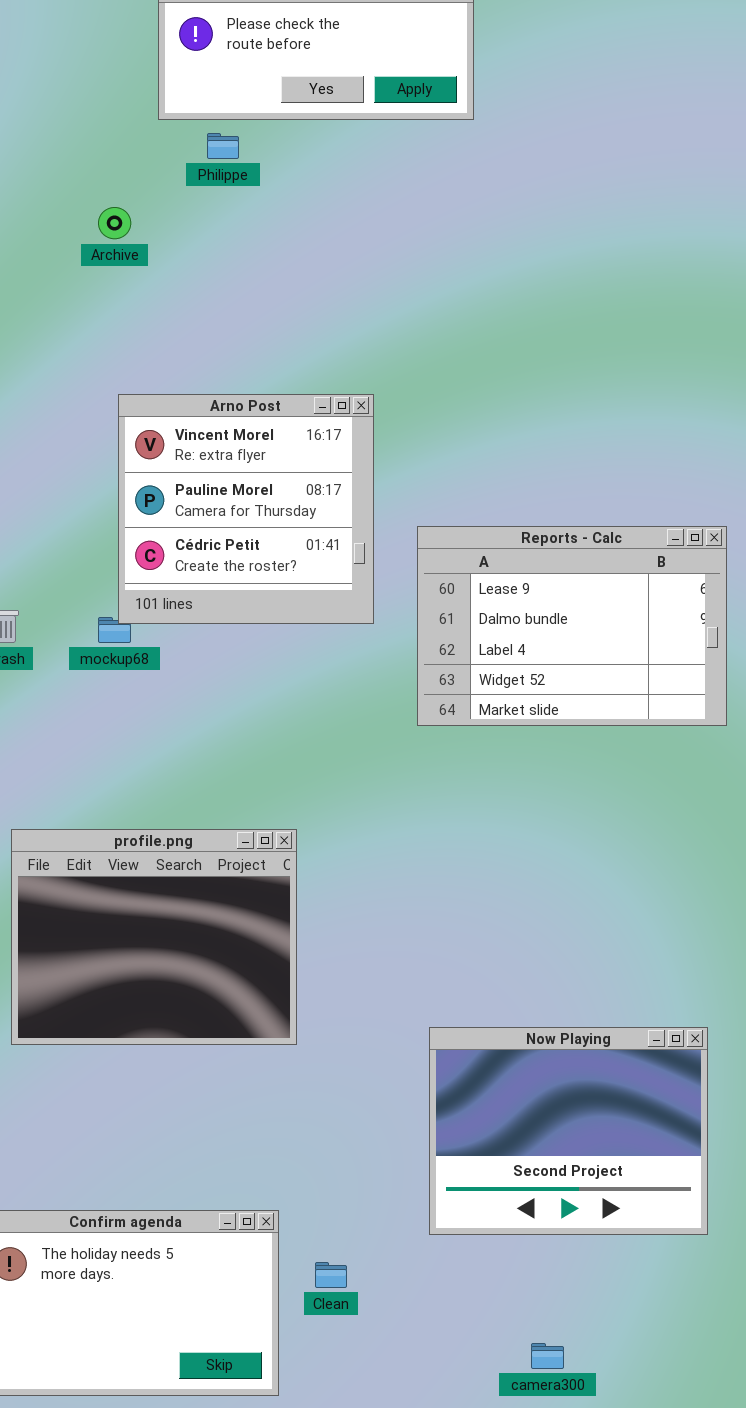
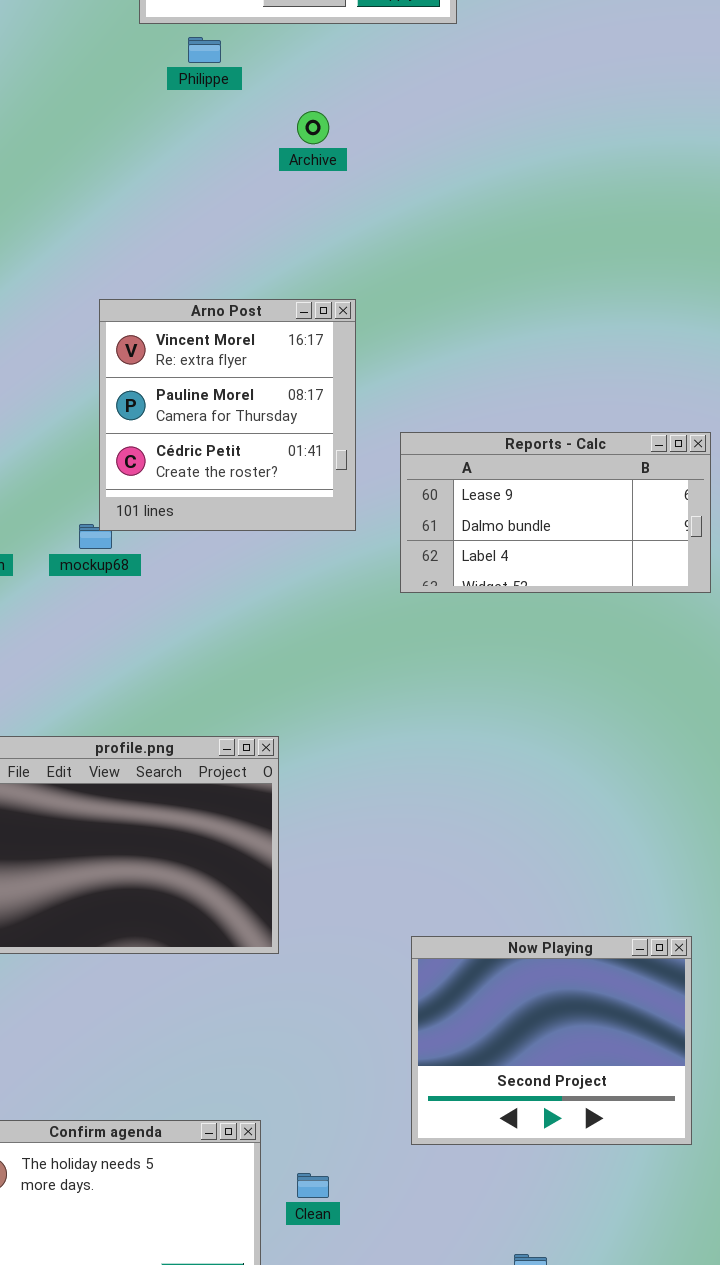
Archive: [98,207,131,239] -> [297,111,329,144], moved
Reports - Calc: [417,526,727,726] -> [400,432,711,593], resized

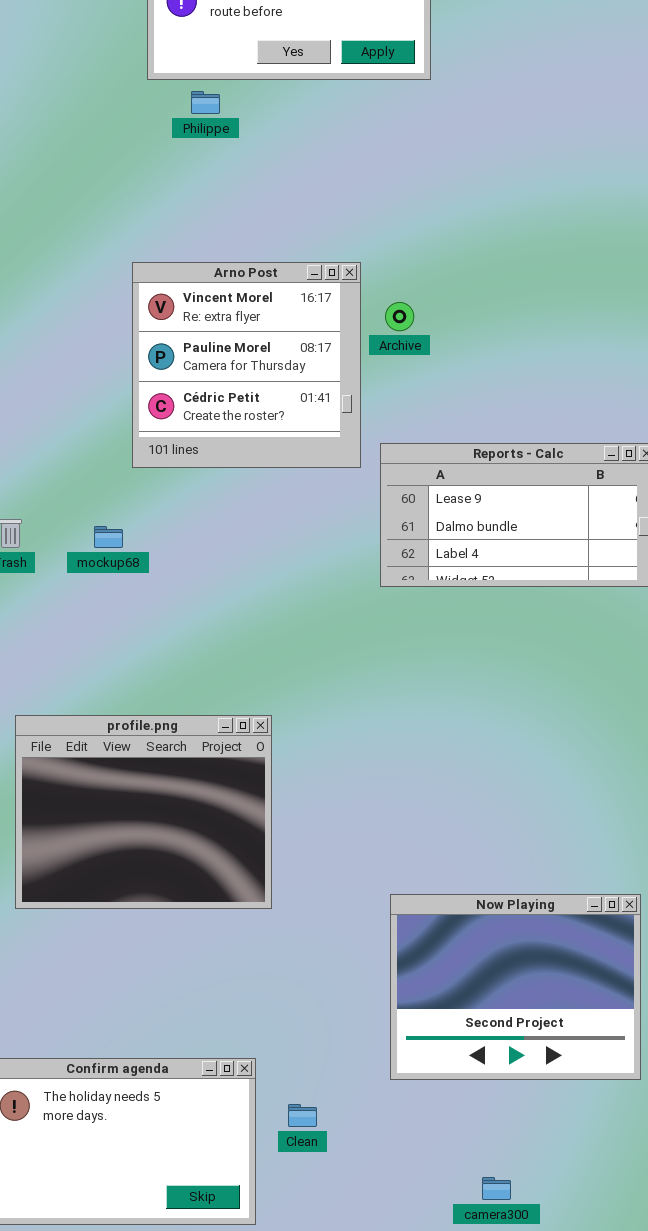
Archive: [297,111,329,144] -> [385,302,414,331], moved
Arno Post: [99,299,356,531] -> [132,262,361,468], moved

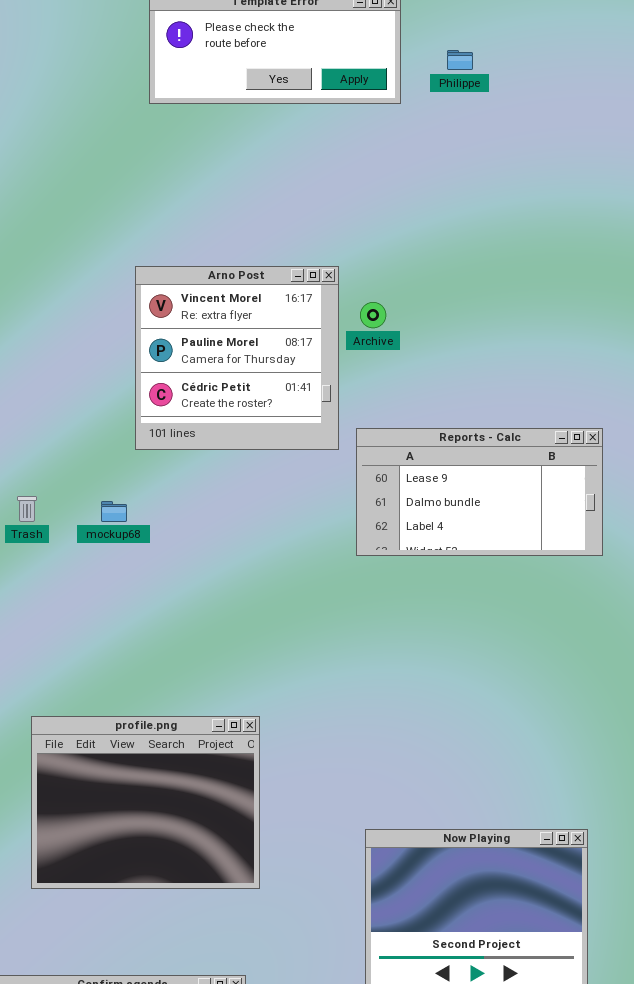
Philippe: [191,91,220,114] -> [447,50,473,70], moved
profile.png: [15,715,272,909] -> [31,716,260,889], moved

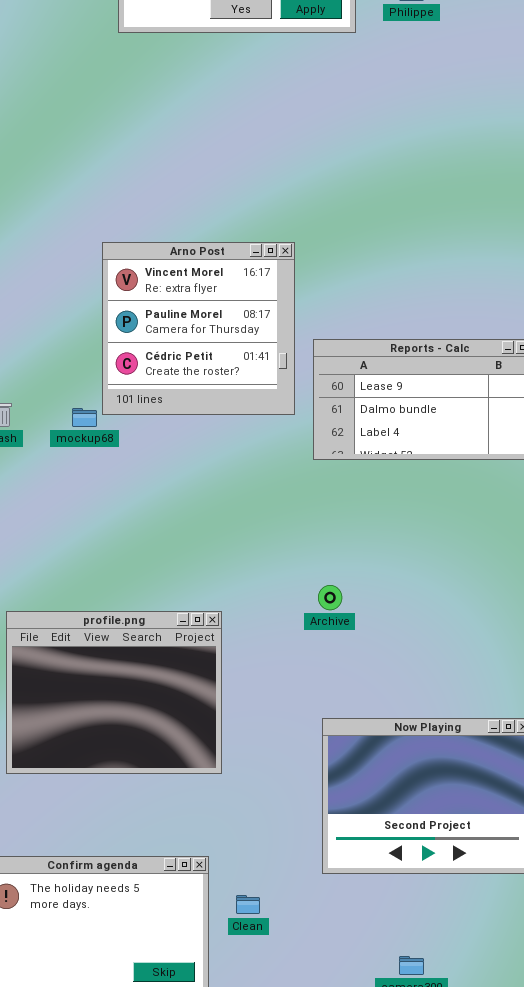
Arno Post: [135,266,339,450] -> [102,242,295,415], moved
Archive: [360,302,386,328] -> [318,585,342,610], moved

